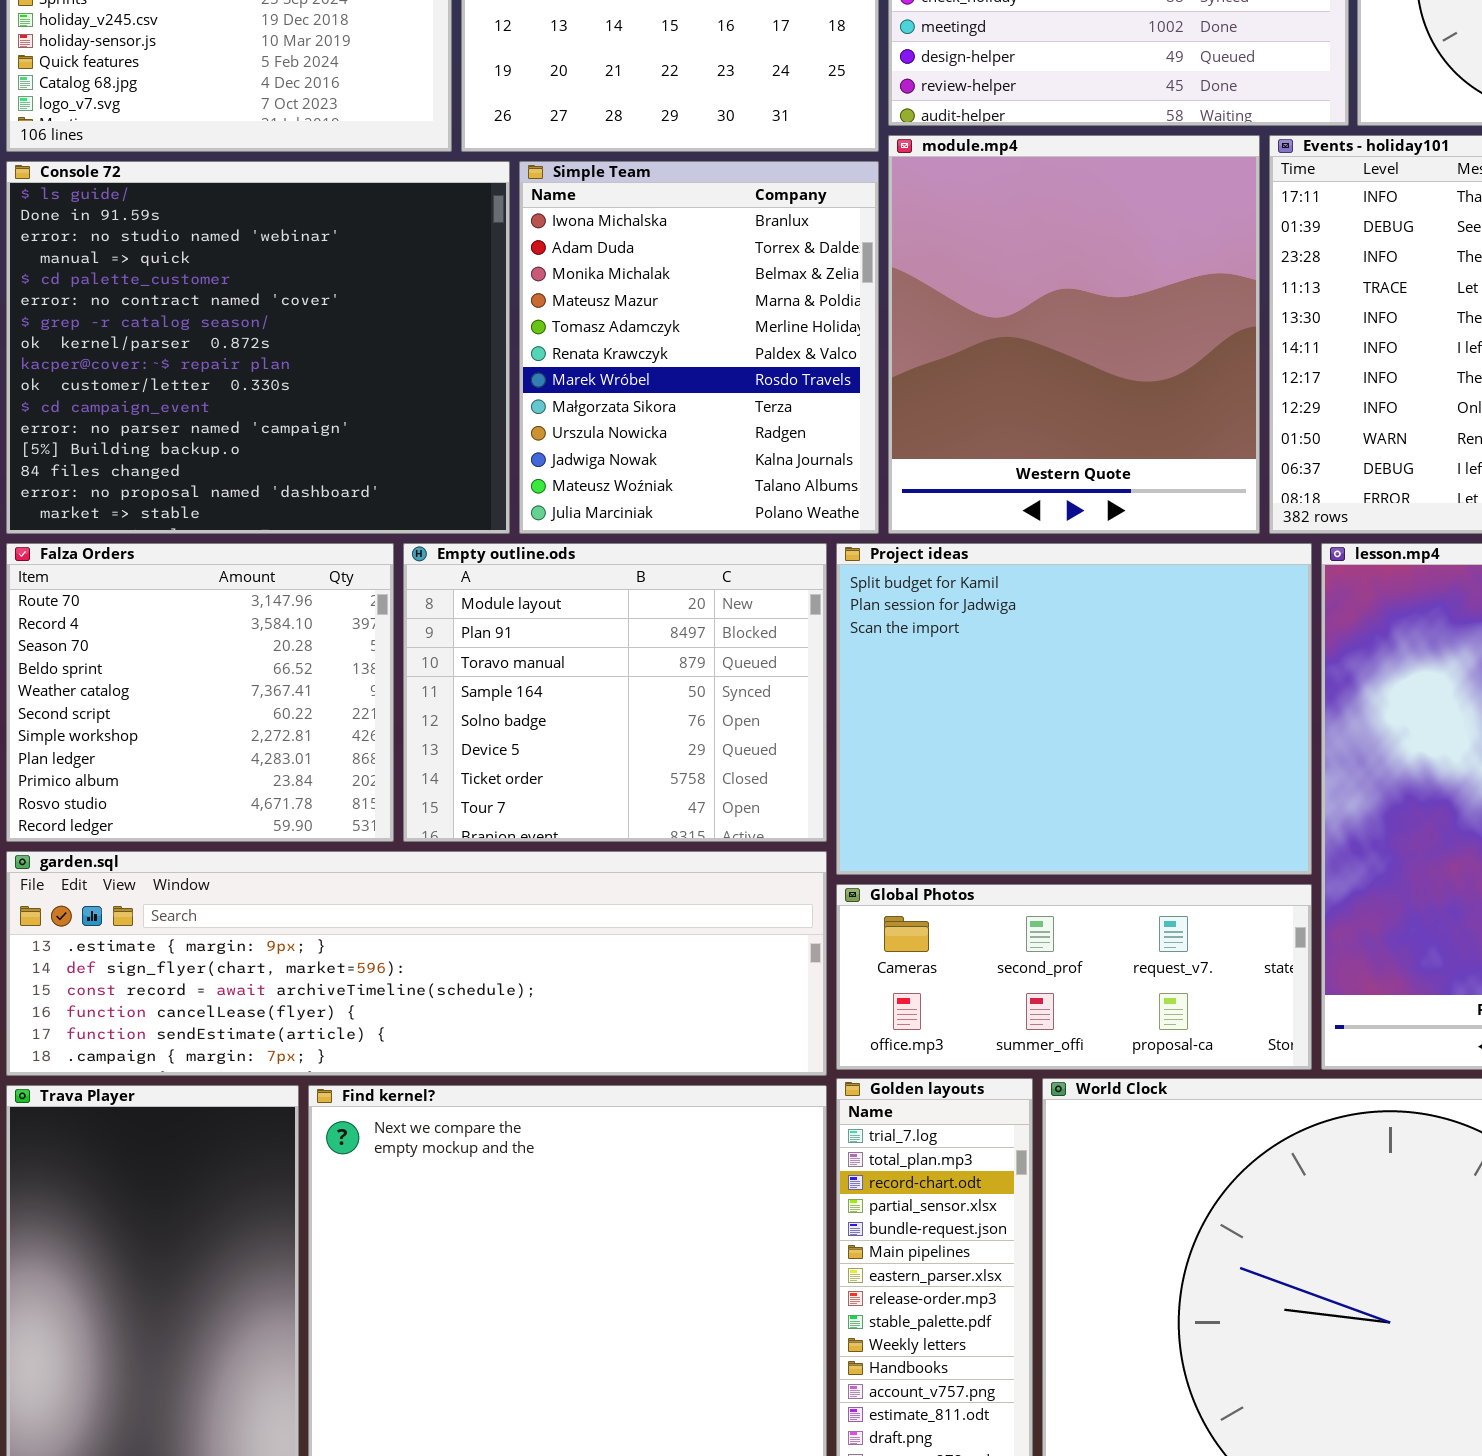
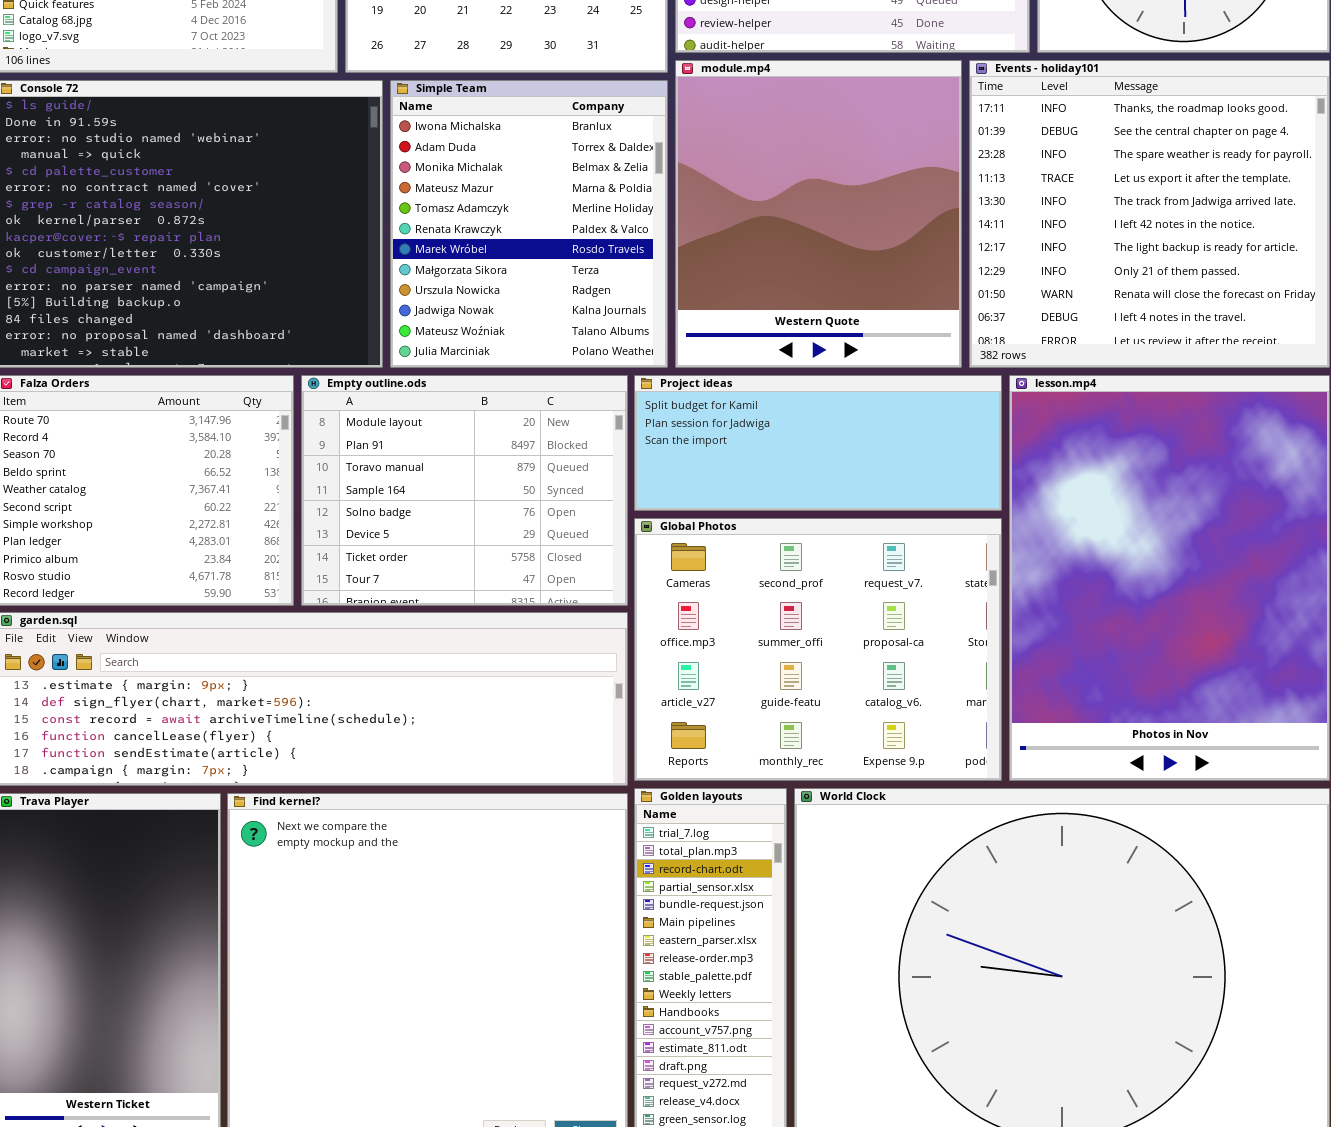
Project ideas: [836,543,1312,875] -> [634,375,1002,511], resized
Global Photos: [836,884,1312,1070] -> [634,518,1002,781], resized

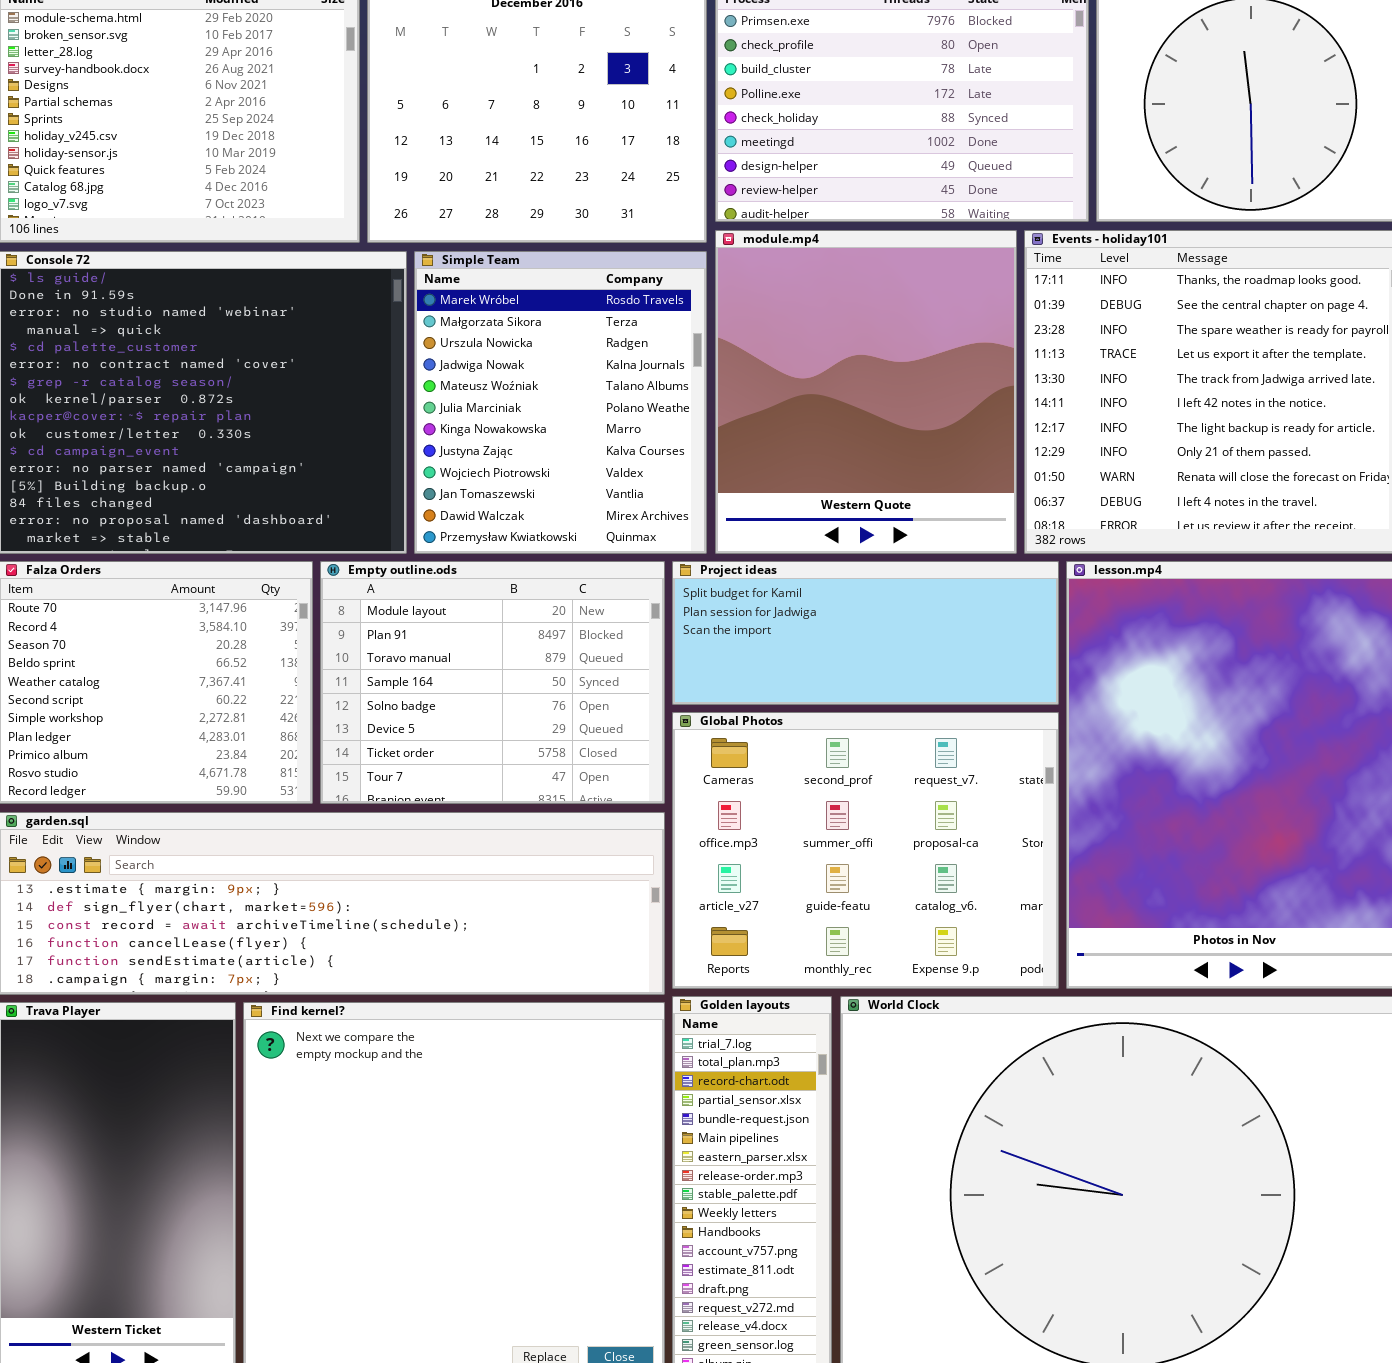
Simple Team: [390,80,668,368] -> [414,251,707,554], scrolled down 6 rows

